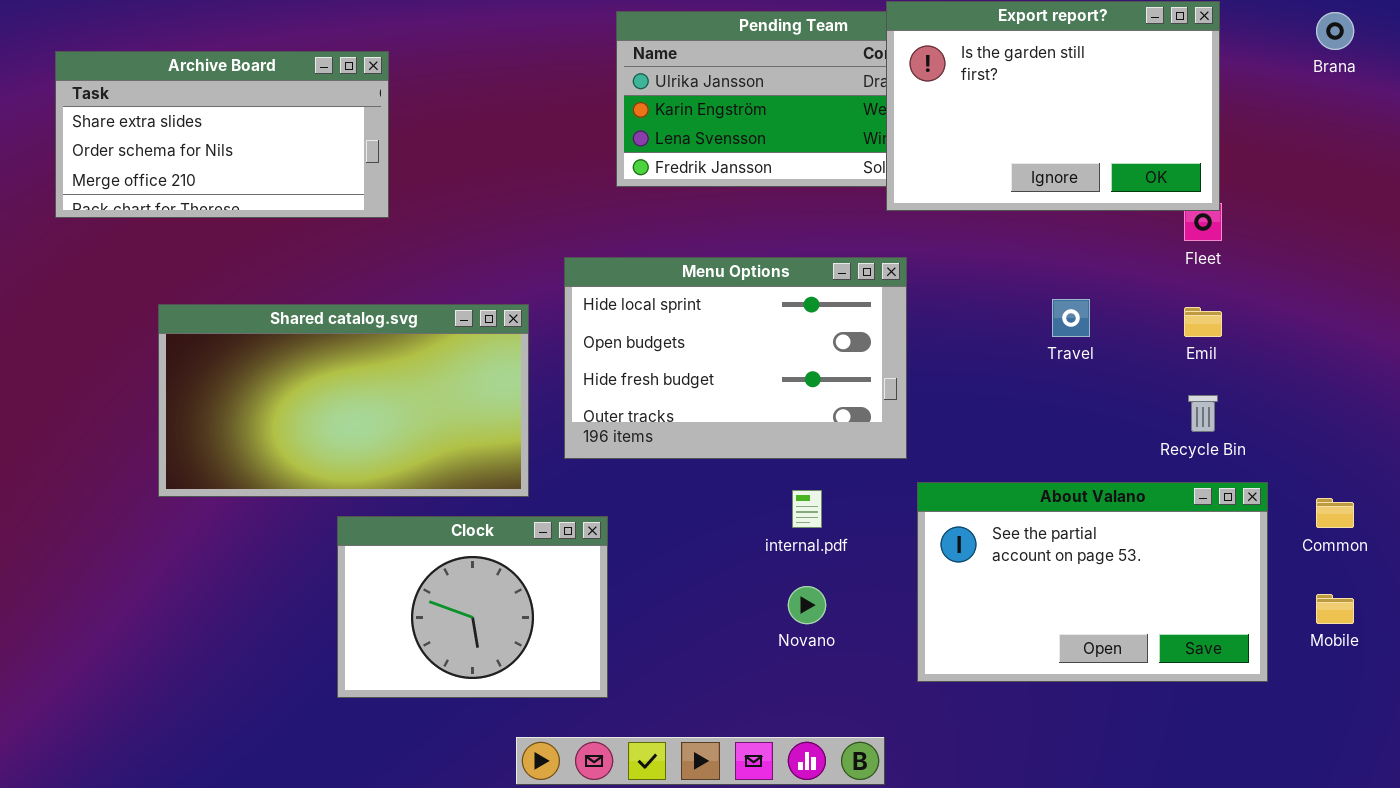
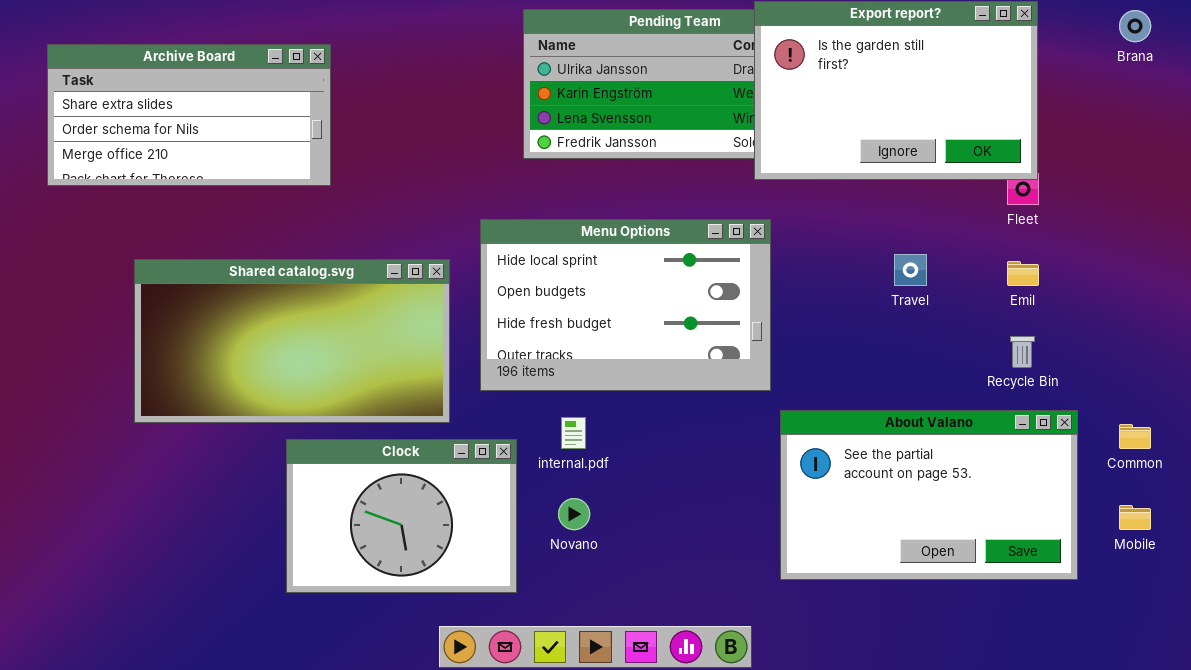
internal.pdf: [792,490,822,528] -> [561,417,586,449], moved
Novano: [788,586,826,624] -> [558,498,590,530], moved

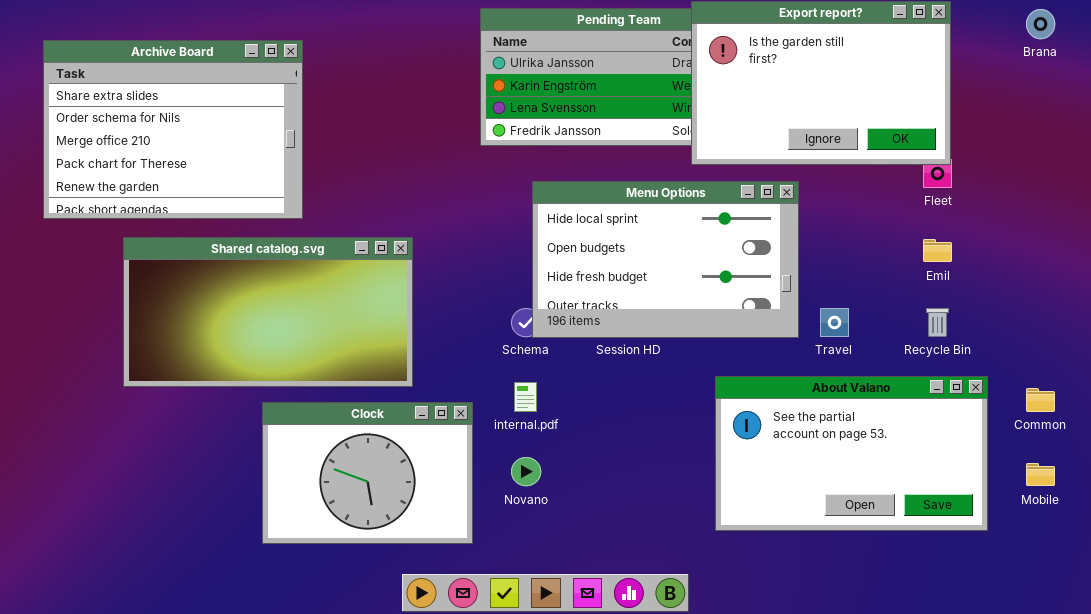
Archive Board: [47,44,331,186] -> [43,40,303,219], resized
Menu Options: [480,219,771,391] -> [532,181,799,338], moved
Travel: [894,254,927,286] -> [820,308,849,337], moved

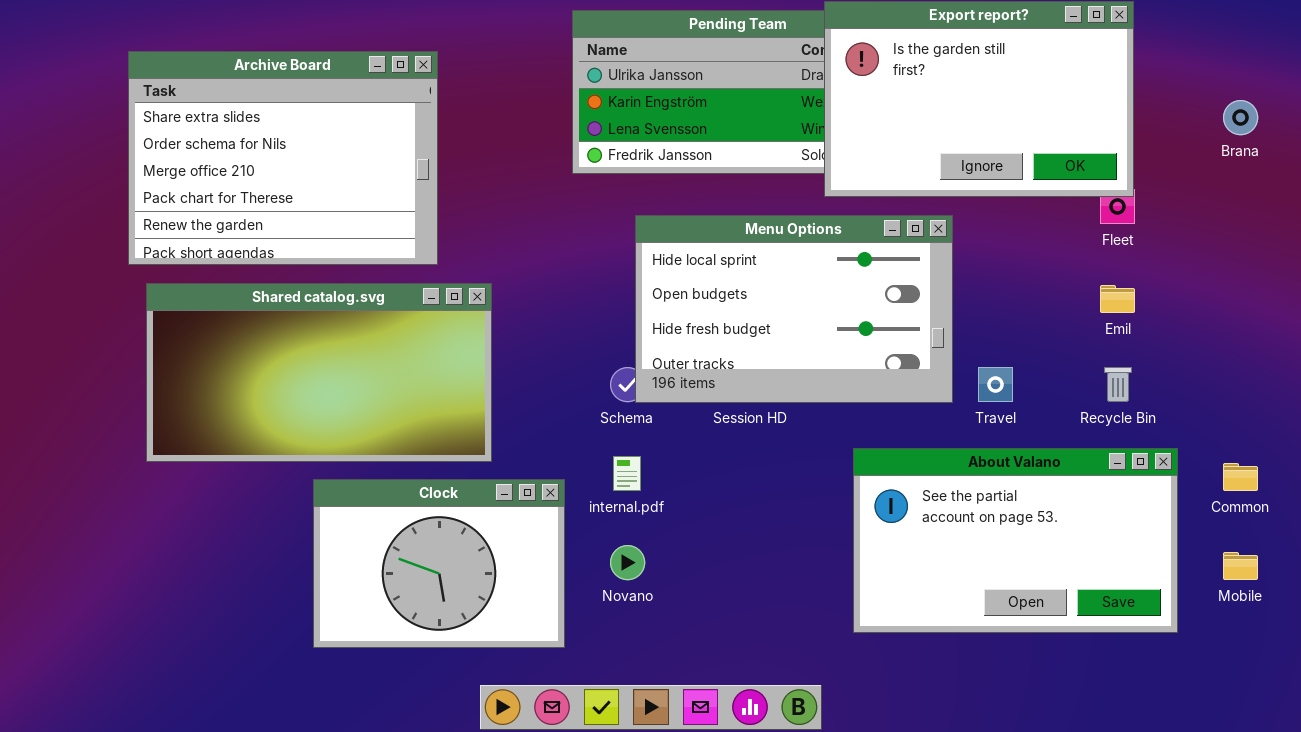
Brana: [1026,9,1055,39] -> [1223,100,1258,135], moved
Archive Board: [43,40,303,219] -> [128,51,438,265], moved

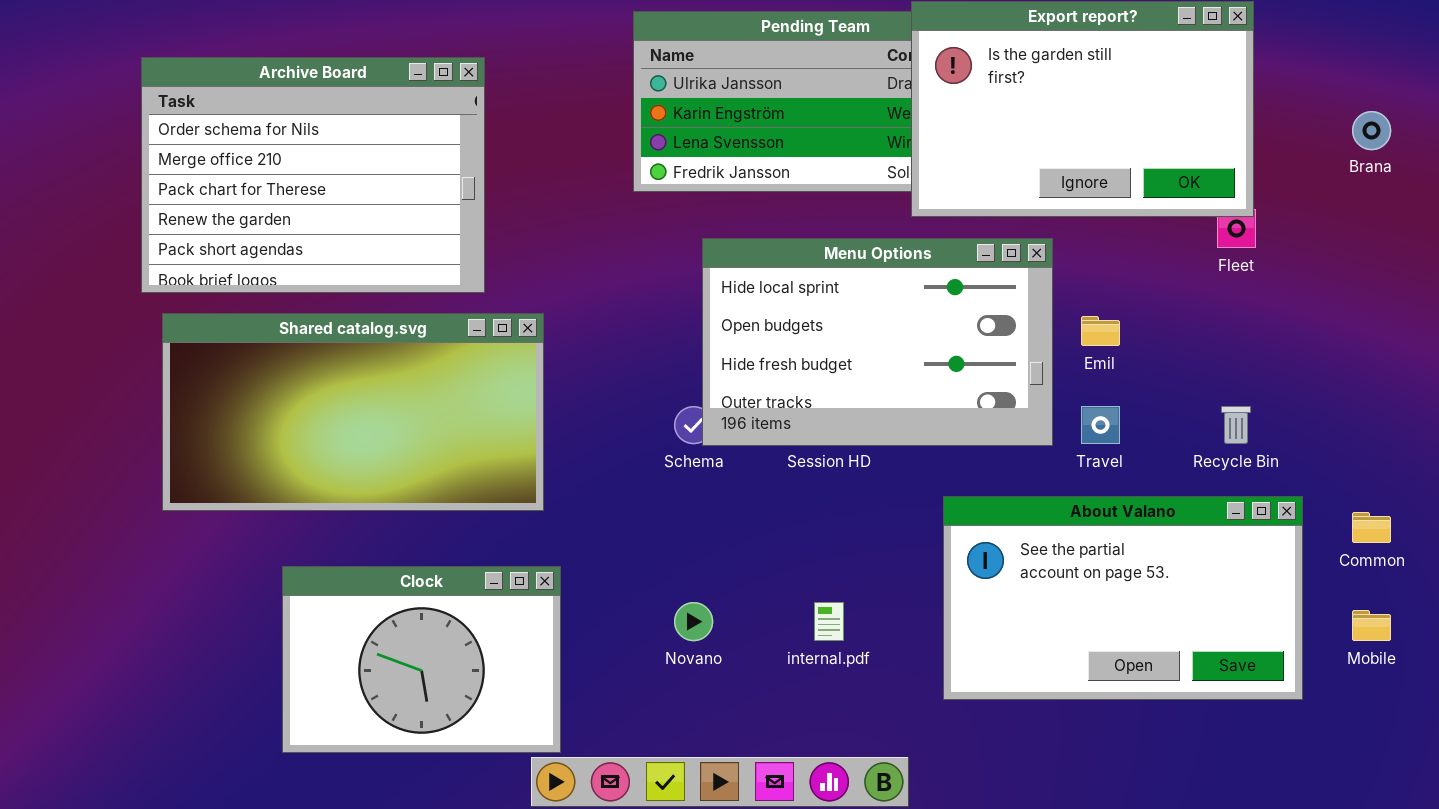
Archive Board: [128,51,438,265] -> [141,57,485,293], scrolled down 1 row
Emil: [1100,285,1135,313] -> [1081,316,1120,346], moved
internal.pdf: [613,456,641,491] -> [814,602,844,641], moved
Clock: [313,479,565,648] -> [282,566,561,753], moved

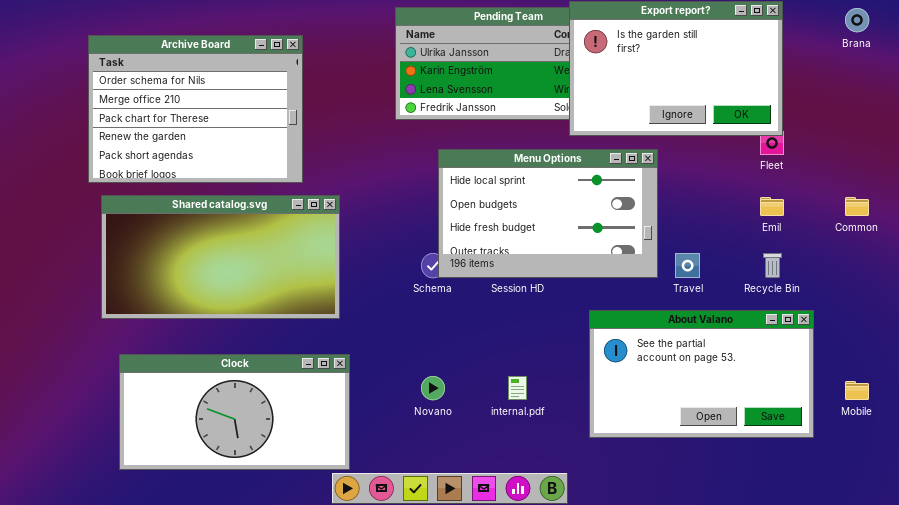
Brana: [1352,111,1391,150] -> [845,8,869,32], moved
Emil: [1081,316,1120,346] -> [760,197,784,216], moved
Common: [1352,512,1391,543] -> [845,197,869,216], moved
Clock: [282,566,561,753] -> [119,354,350,470], resized

